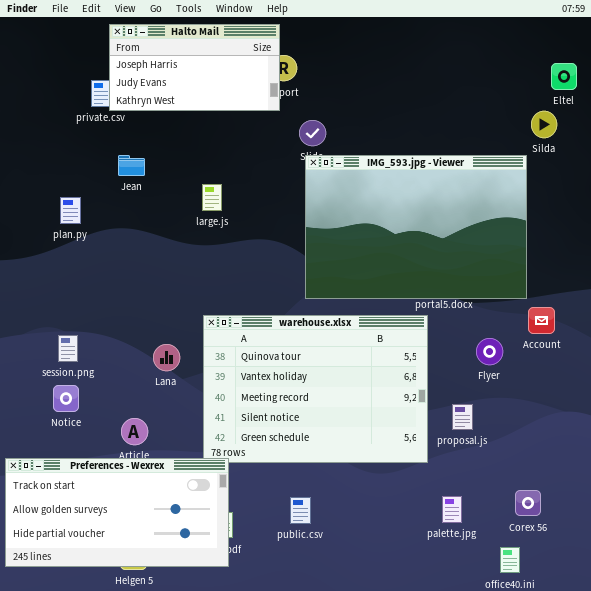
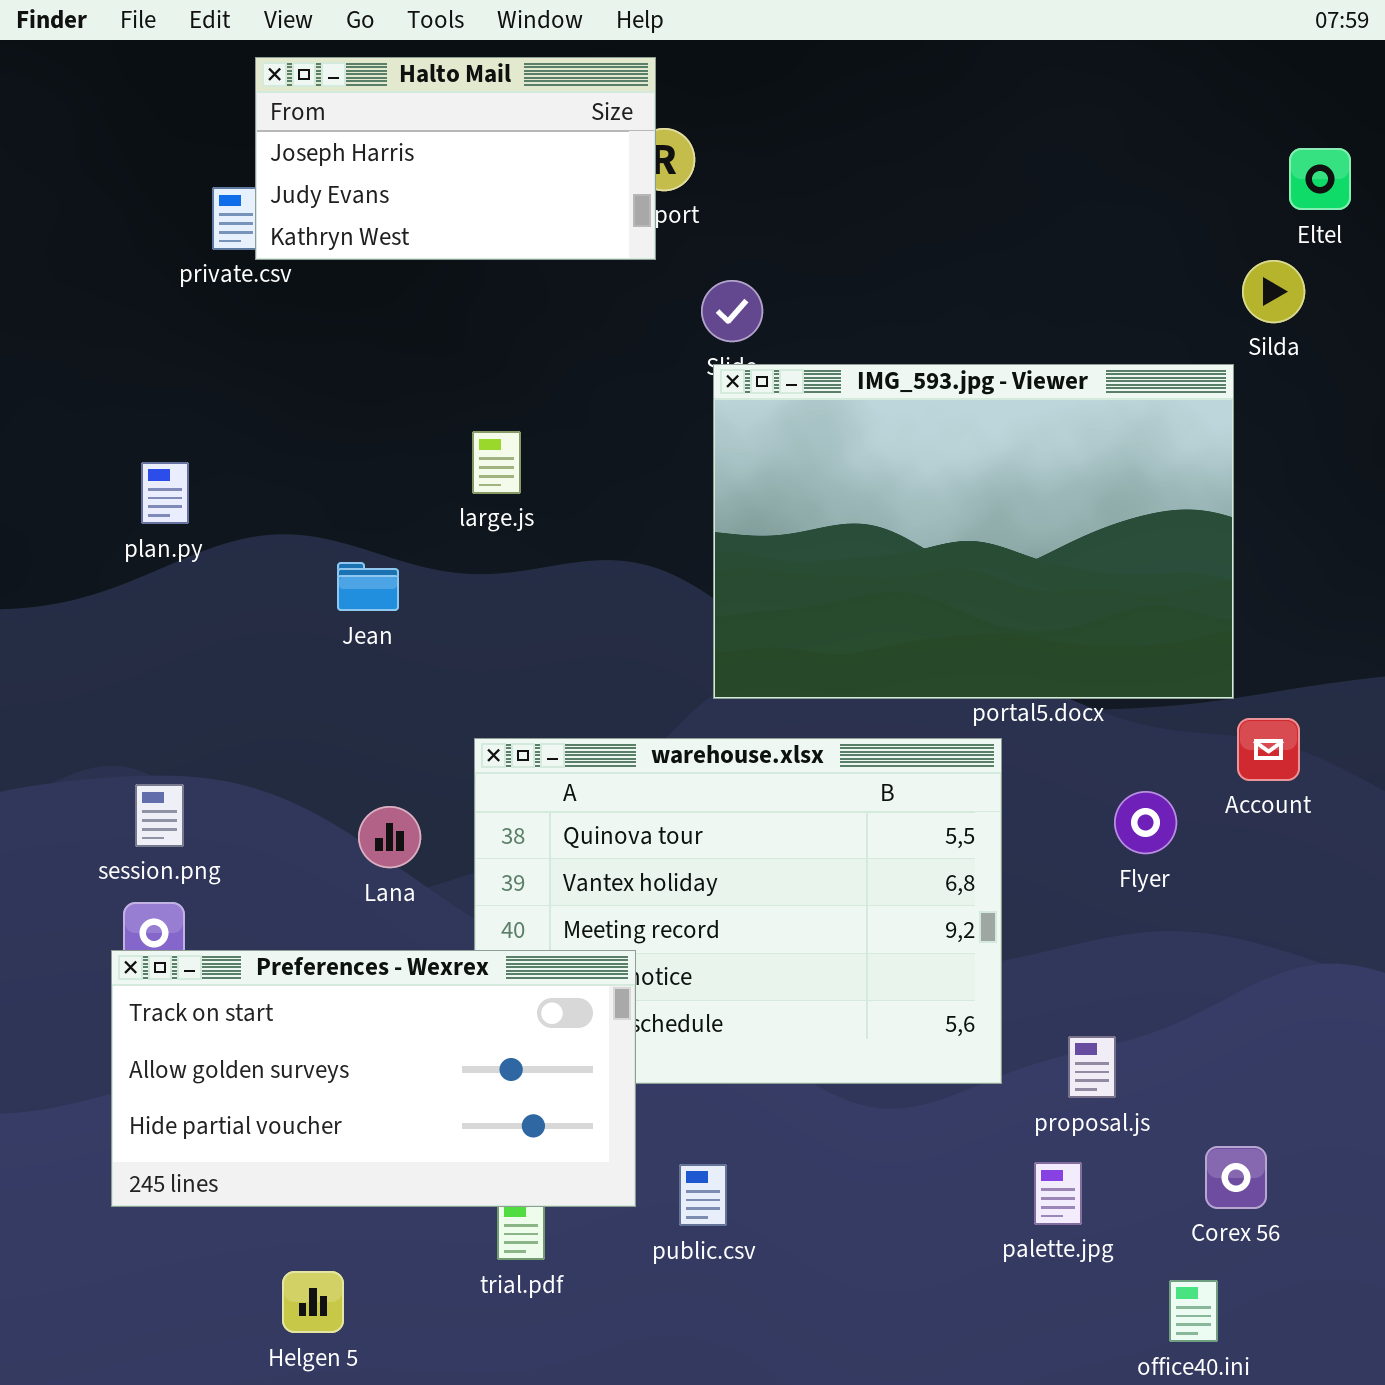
Jean: [118,155,145,176] -> [337,562,399,611], moved
proposal.js: [452,404,473,430] -> [1068,1036,1116,1098], moved
Preferences - Wexrex: [5,458,229,567] -> [111,950,636,1207], moved

